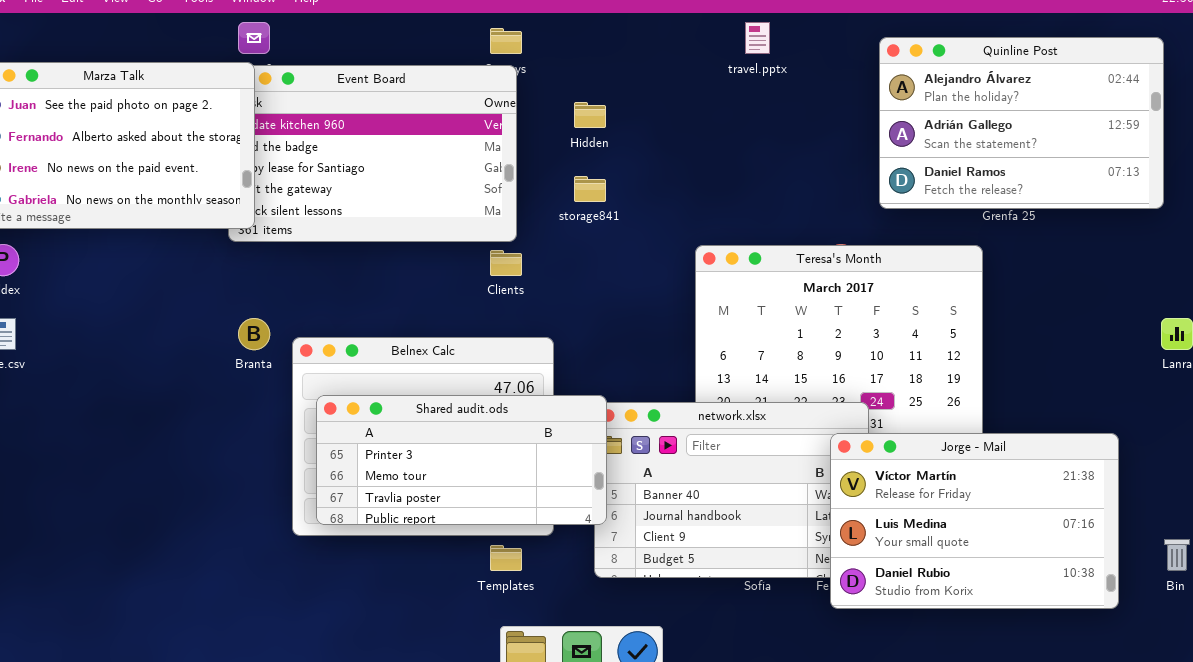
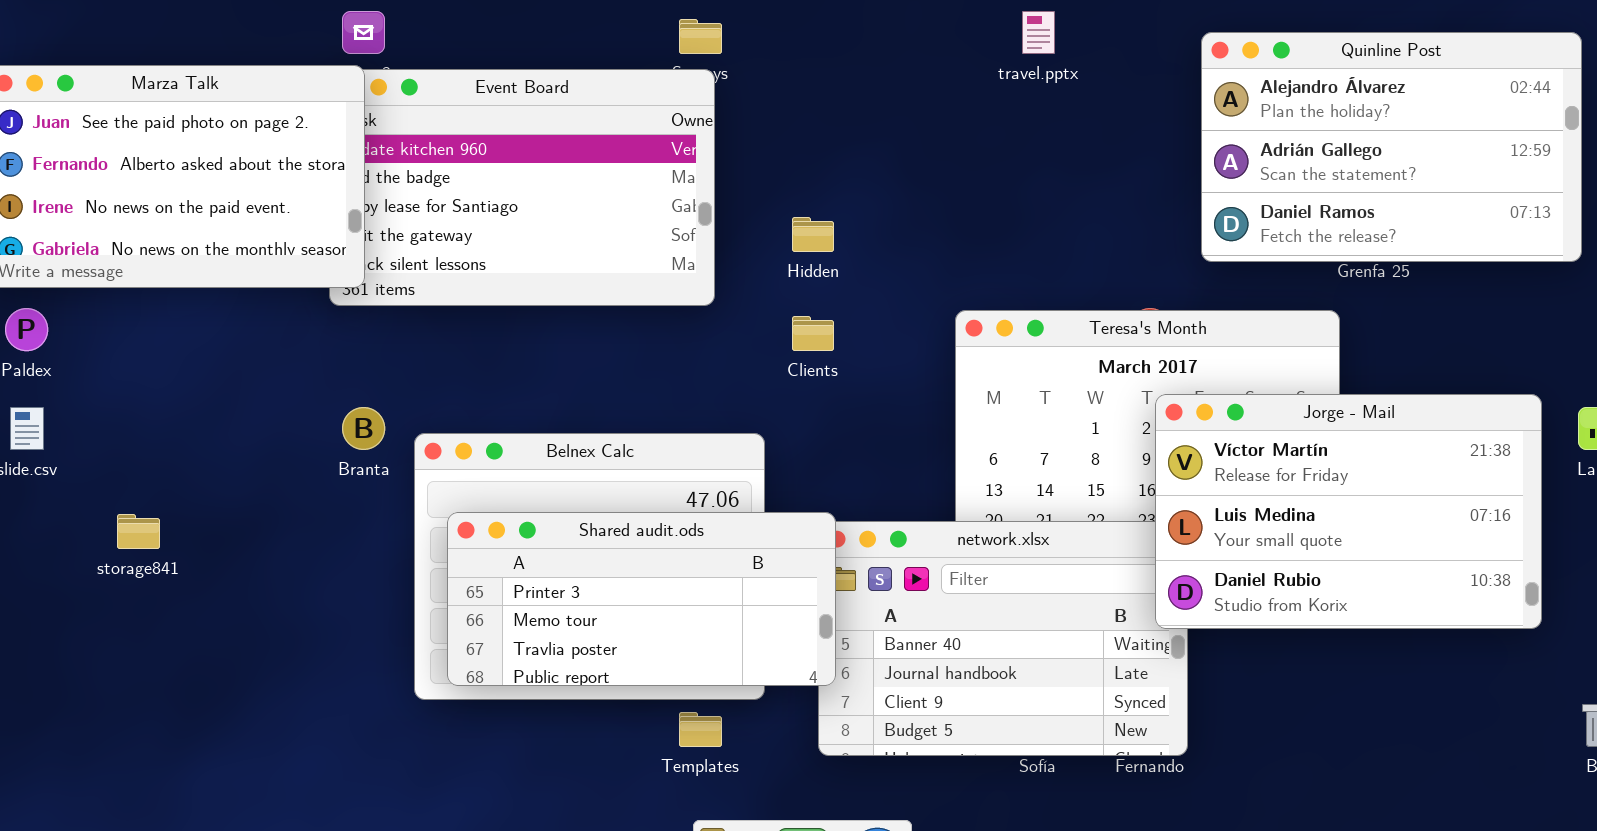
Hidden: [574,102,606,128] -> [792,217,834,252], moved
storage841: [574,176,606,202] -> [117,514,160,549], moved
Clients: [490,250,522,276] -> [792,316,834,351], moved
Jorge - Mail: [830,433,1119,609] -> [1155,394,1542,629], moved

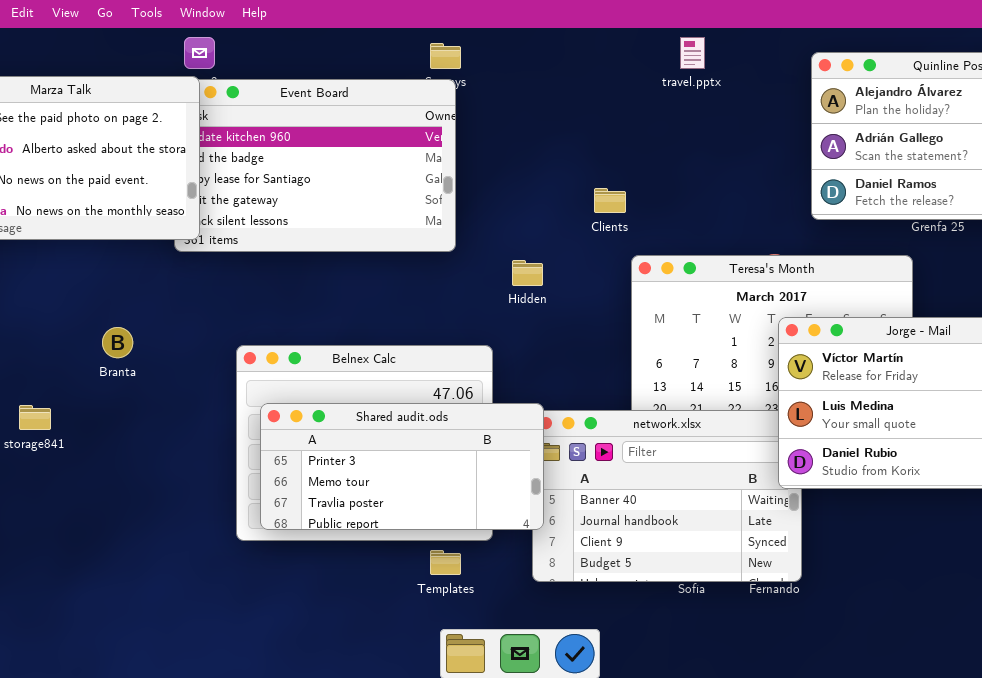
Hidden: [792,217,834,252] -> [512,260,543,286], moved
Clients: [792,316,834,351] -> [594,188,626,213], moved
Branta: [342,407,385,450] -> [102,327,133,358], moved

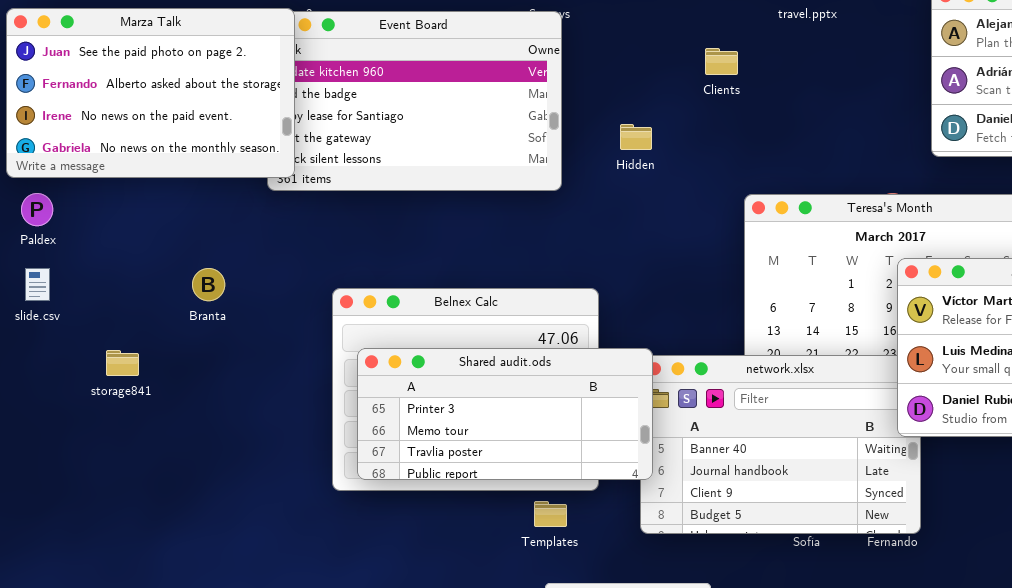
Clients: [594,188,626,213] -> [705,48,738,75], moved
Hidden: [512,260,543,286] -> [620,124,652,150], moved

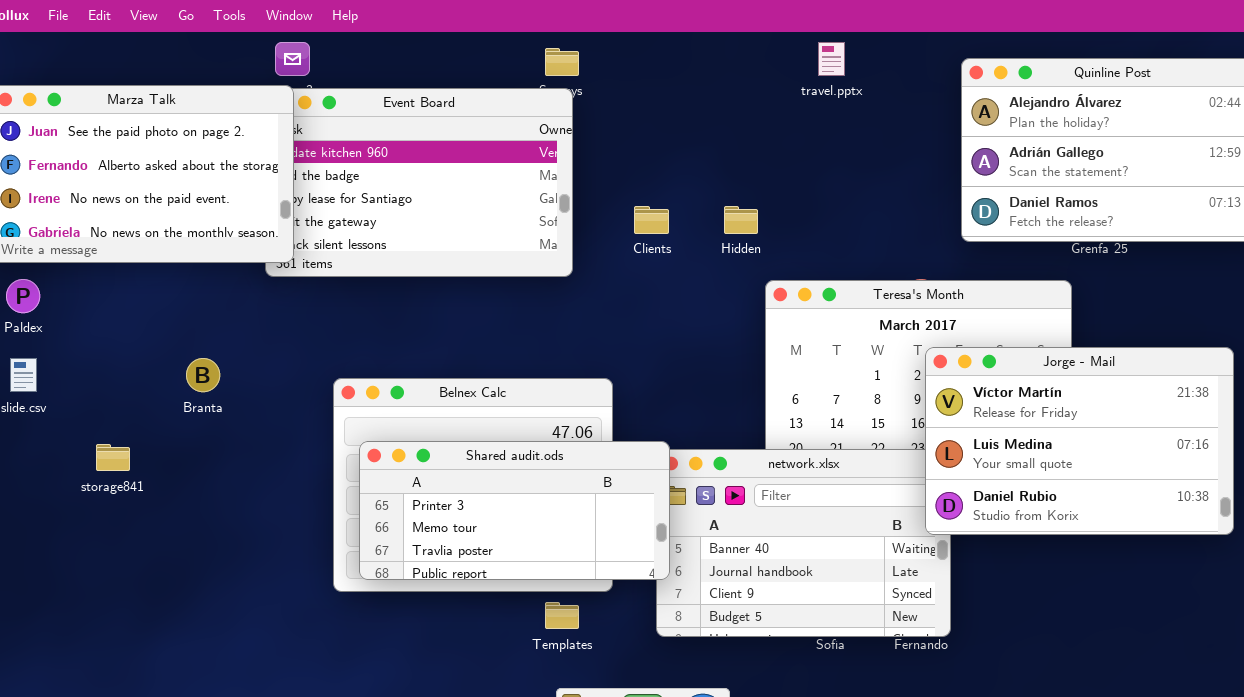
Clients: [705,48,738,75] -> [634,206,669,234], moved
Hidden: [620,124,652,150] -> [724,206,758,234], moved

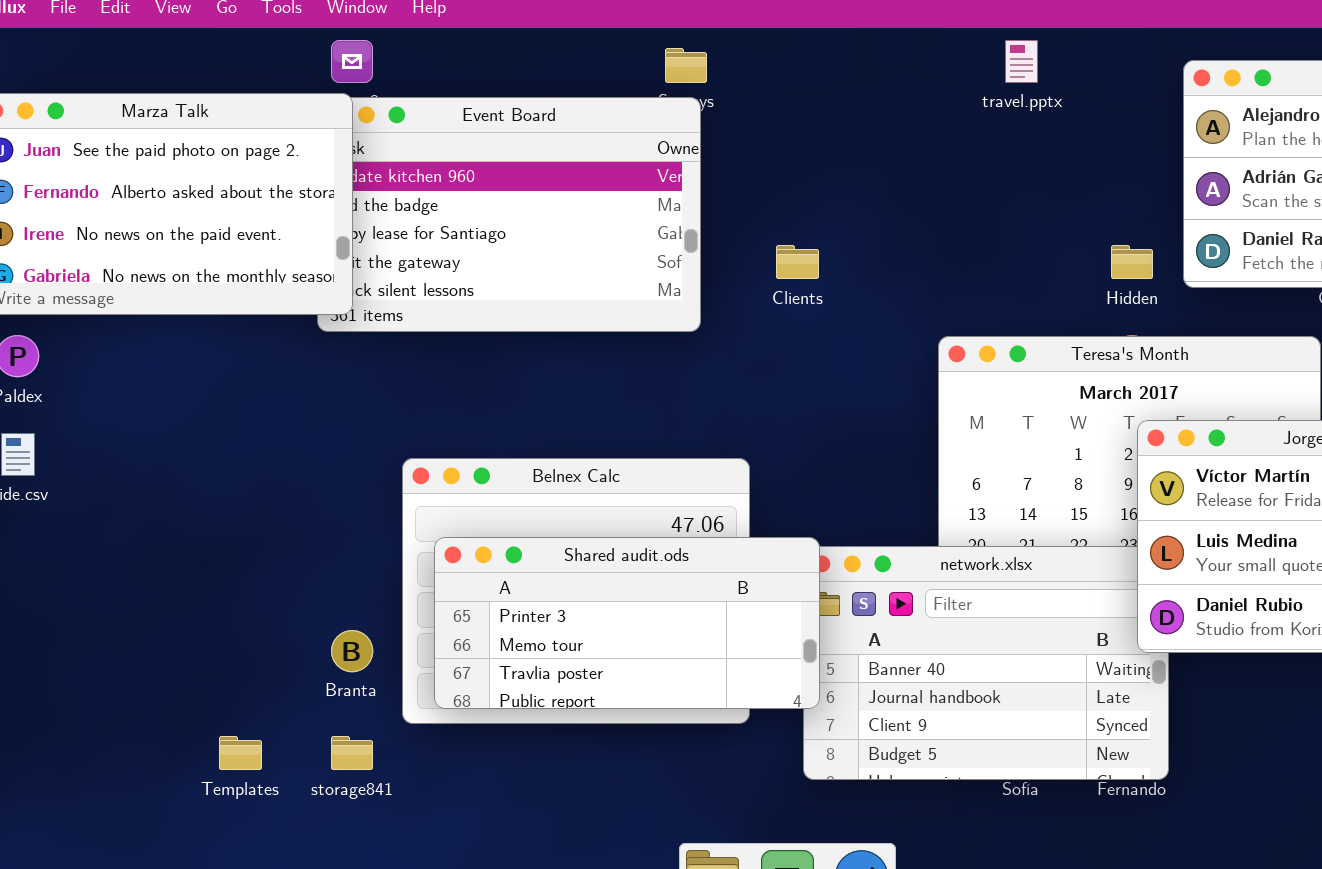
Hidden: [724,206,758,234] -> [1111,245,1153,279], moved
Branta: [186,358,220,392] -> [331,630,373,672], moved
storage841: [96,444,130,471] -> [331,736,373,770], moved
Templates: [545,602,579,629] -> [219,736,262,770], moved

